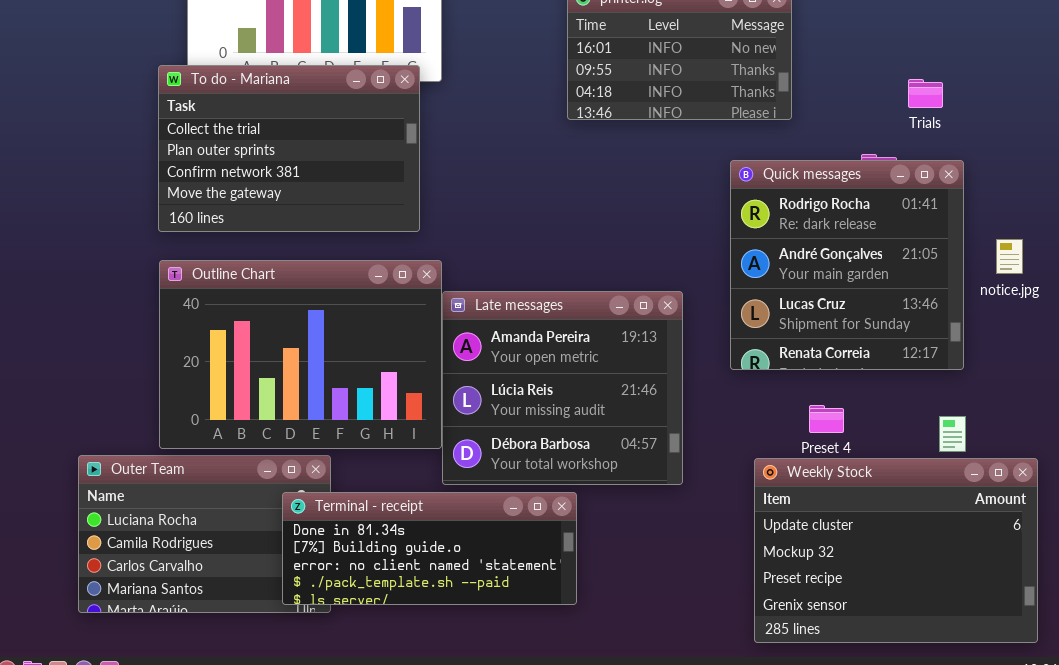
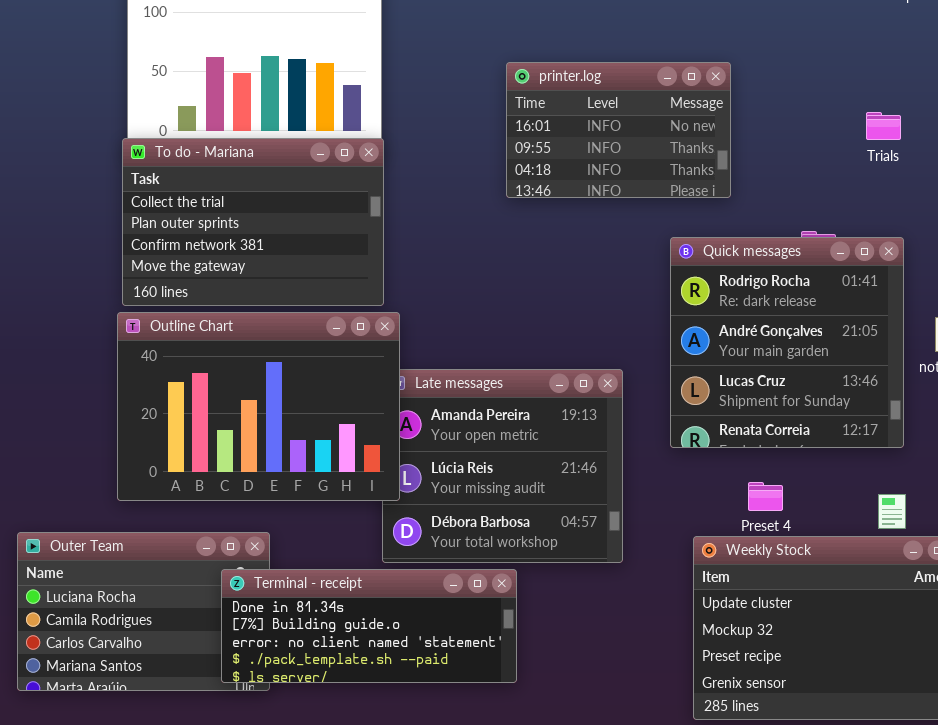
To do - Mariana: [158,65,420,232] -> [122,138,384,306], moved
Trials: [908,79,943,108] -> [866,112,901,140], moved
Outline Chart: [159,260,442,449] -> [117,312,400,501], moved

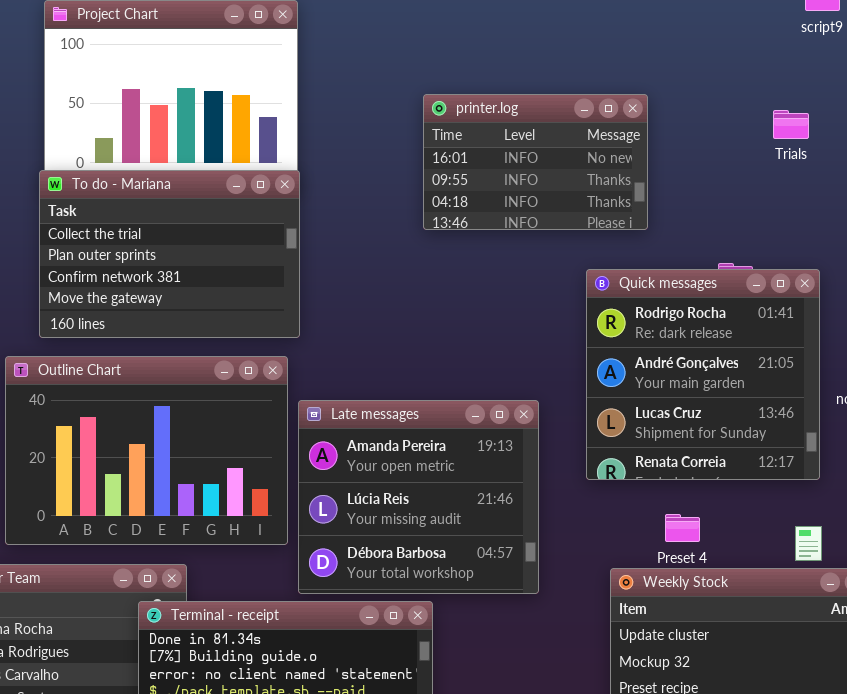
Trials: [866,112,901,140] -> [773,110,809,139], moved
Outline Chart: [117,312,400,501] -> [5,356,288,545], moved

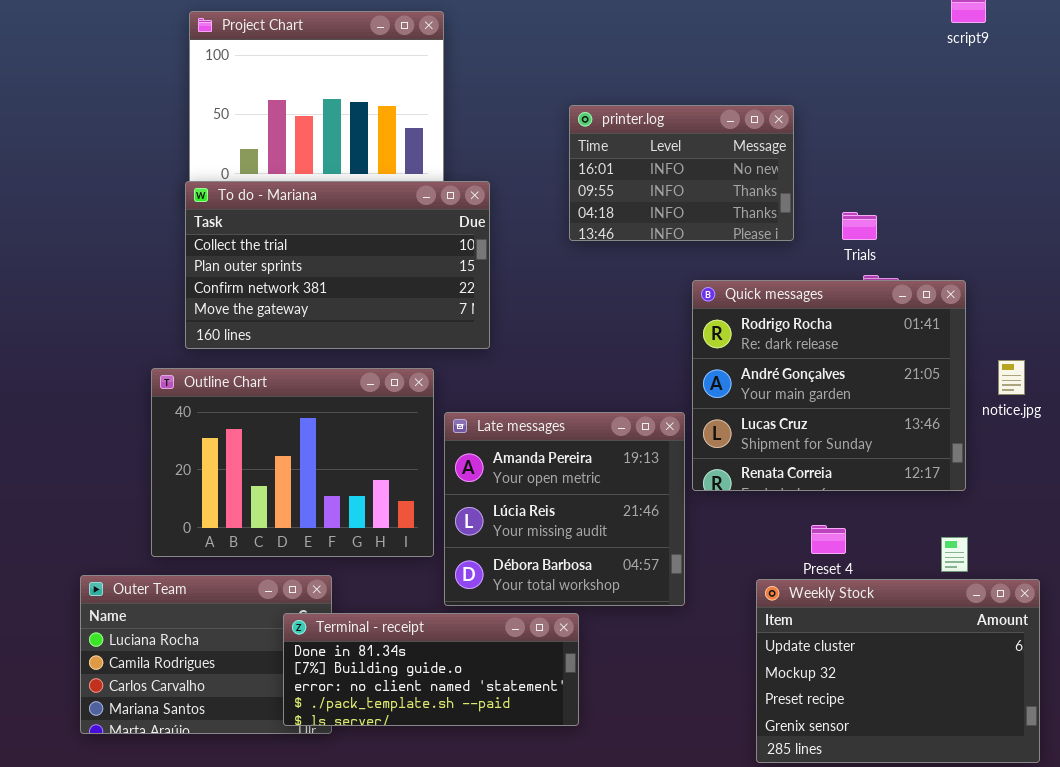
Trials: [773,110,809,139] -> [842,212,877,240], moved
To do - Mariana: [39,170,300,338] -> [185,181,490,349], resized
Quick messages: [586,269,820,480] -> [692,280,966,491], resized

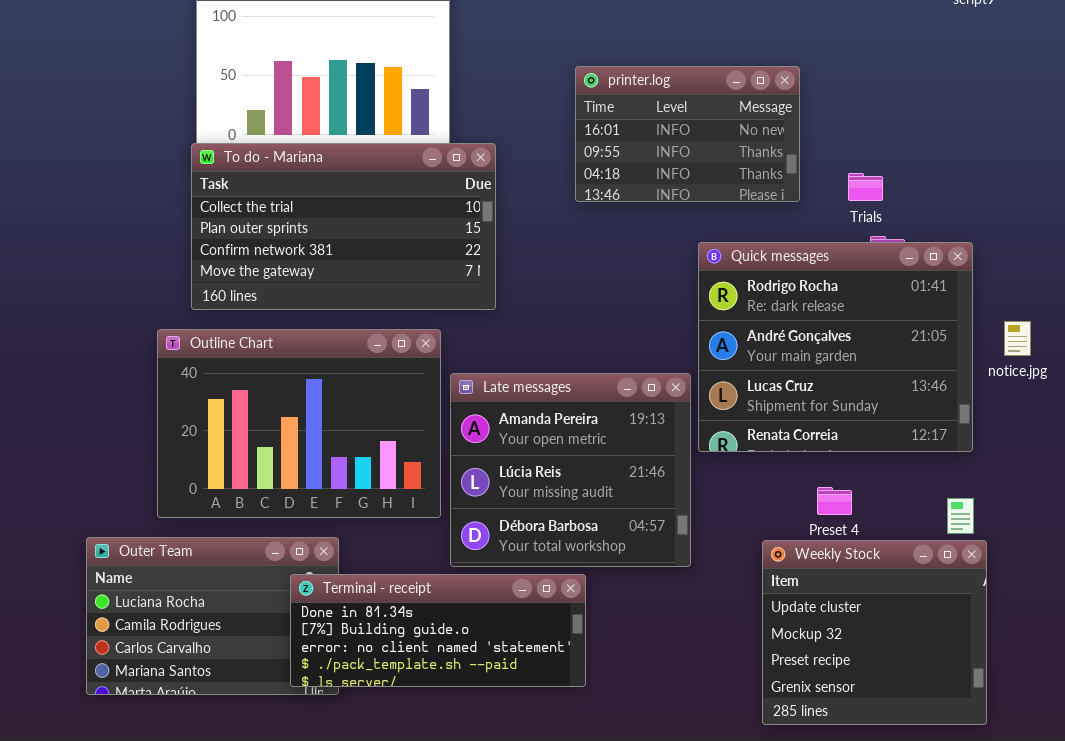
Weekly Stock: [756,579,1040,763] -> [762,540,987,725], resized

